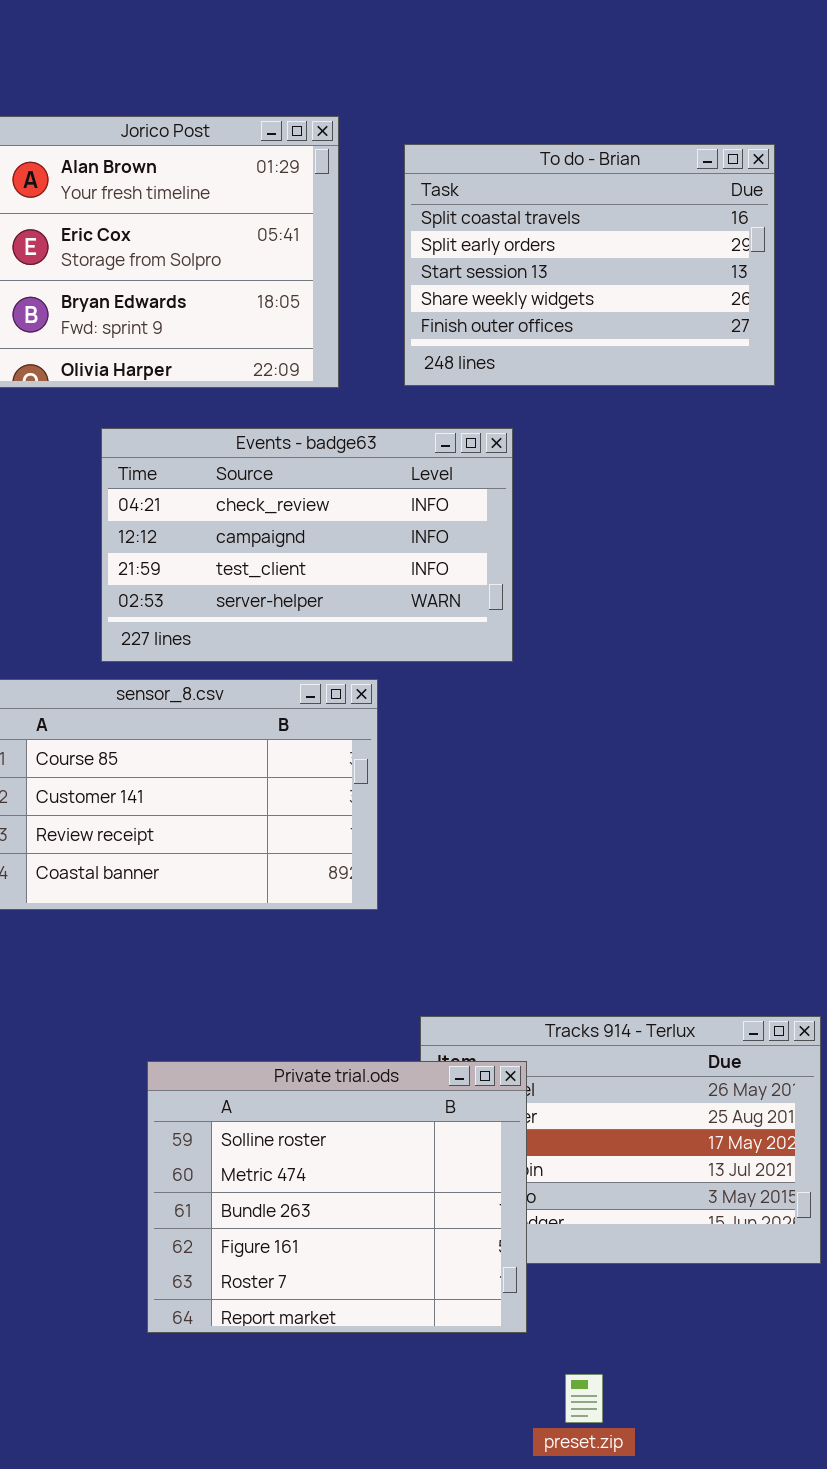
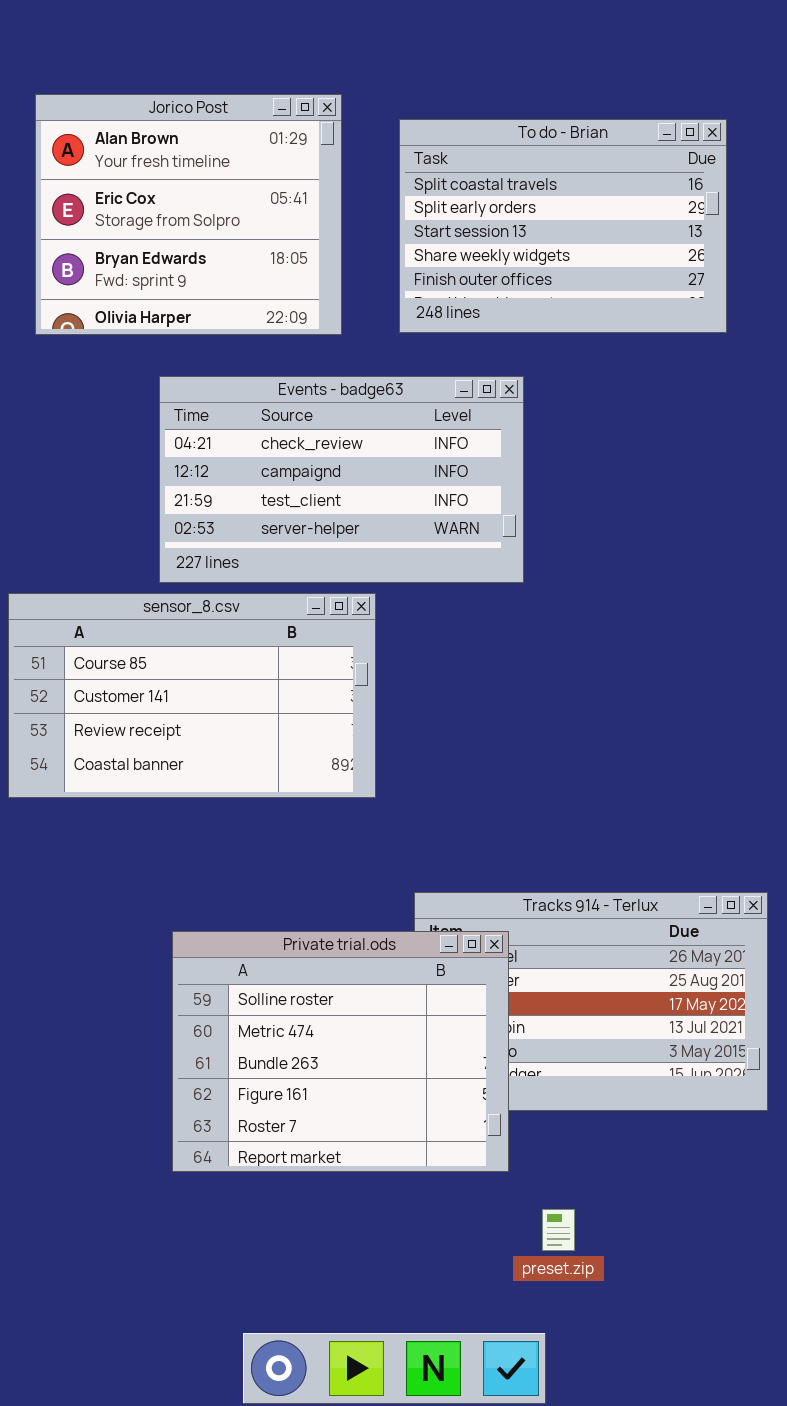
Events - badge63: [101,428,513,662] -> [159,376,524,583], moved

